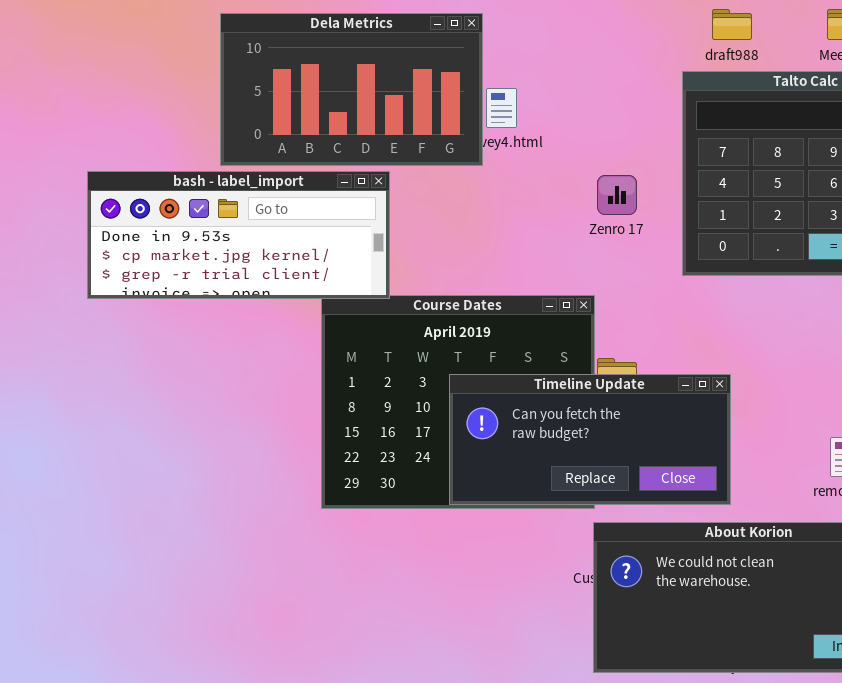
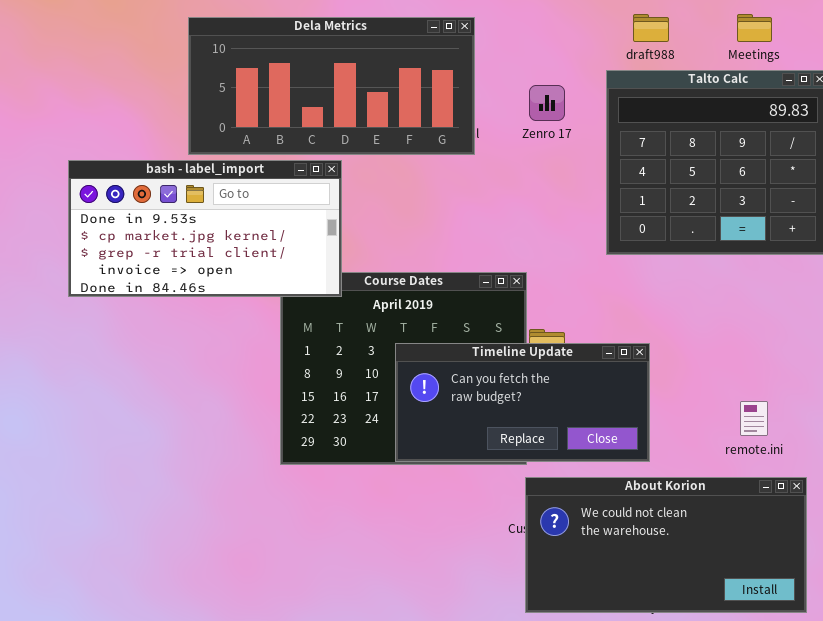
Dela Metrics: [220,13,483,166] -> [188,17,475,155], resized
bash - label_import: [87,171,390,299] -> [68,160,342,297], resized
Zenro 17: [597,175,637,215] -> [529,85,565,121], moved

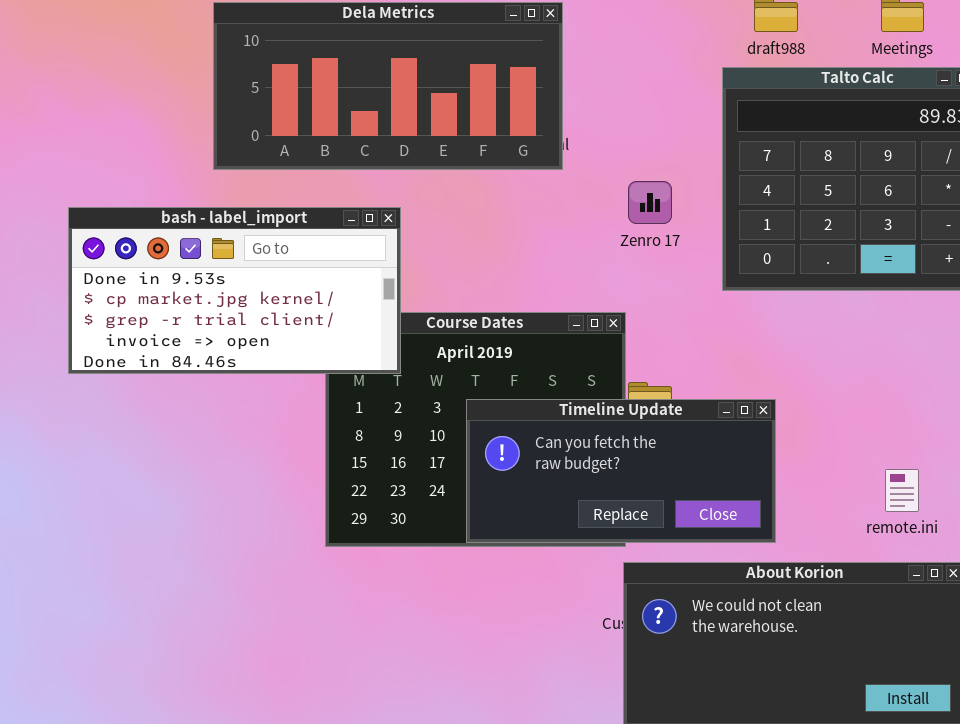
Zenro 17: [529,85,565,121] -> [628,181,672,224], moved
bash - label_import: [68,160,342,297] -> [68,207,401,374], moved

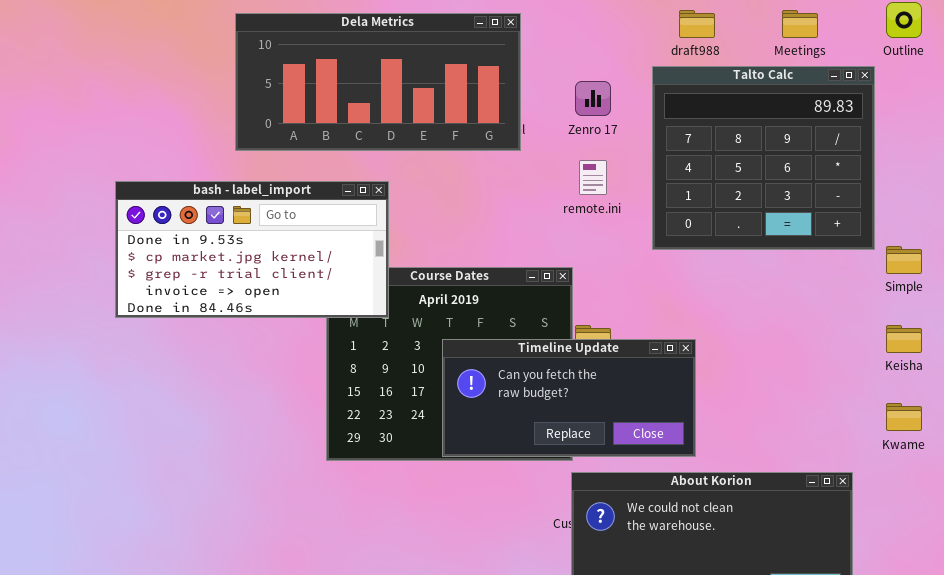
Zenro 17: [628,181,672,224] -> [575,81,611,116], moved
remote.ini: [885,469,919,512] -> [579,160,607,195], moved

